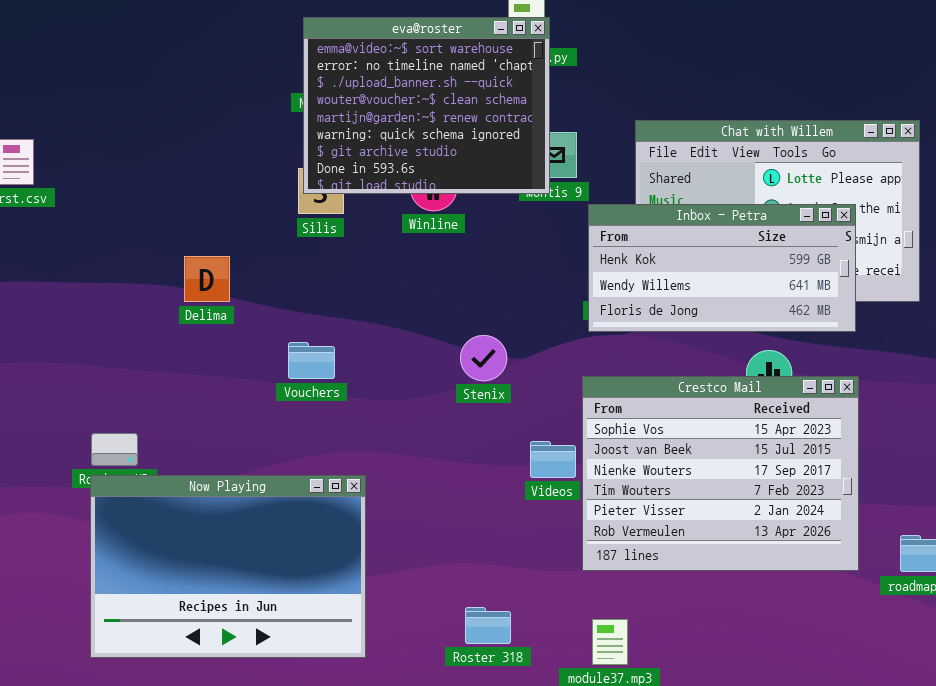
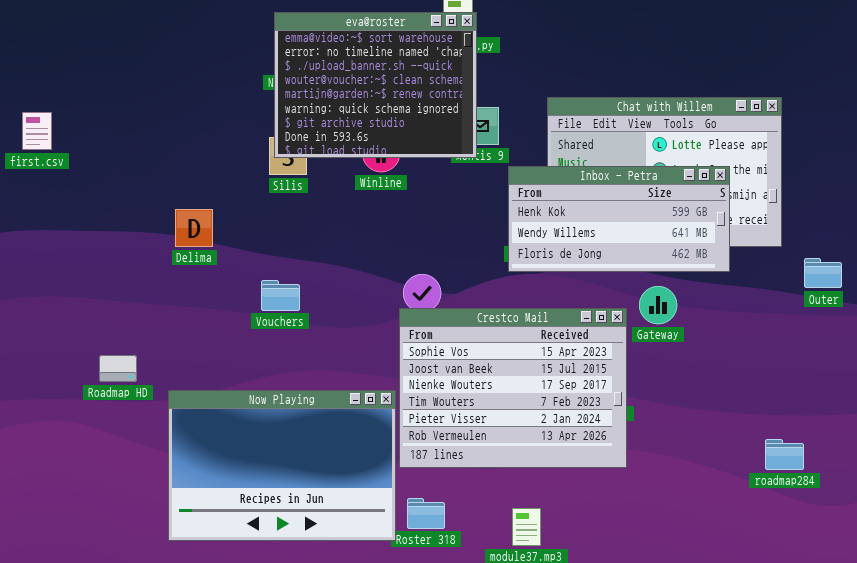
Crestco Mail: [582,376,859,571] -> [399,308,627,468], moved
Now Playing: [90,475,366,658] -> [168,390,396,541], moved

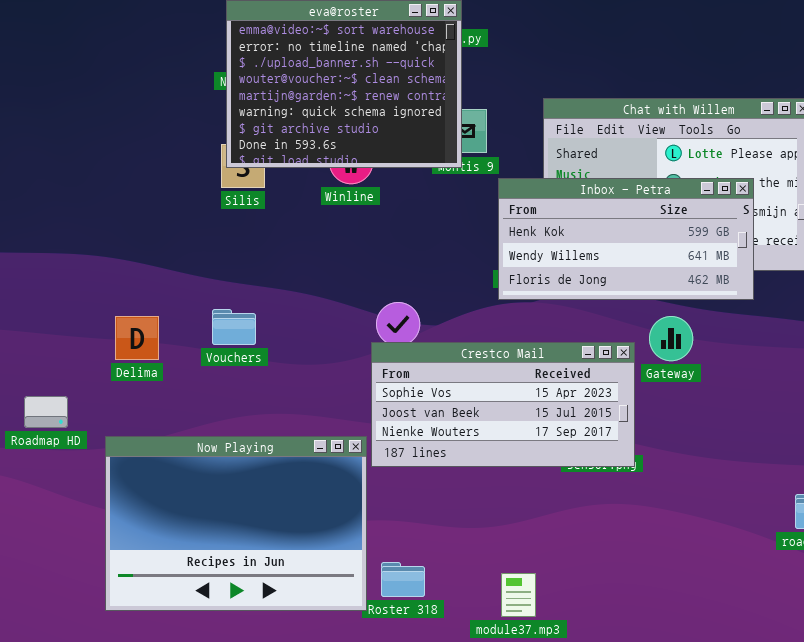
Delima: [175,209,213,247] -> [115,316,159,360], moved
Crestco Mail: [399,308,627,468] -> [371,342,635,467], resized

